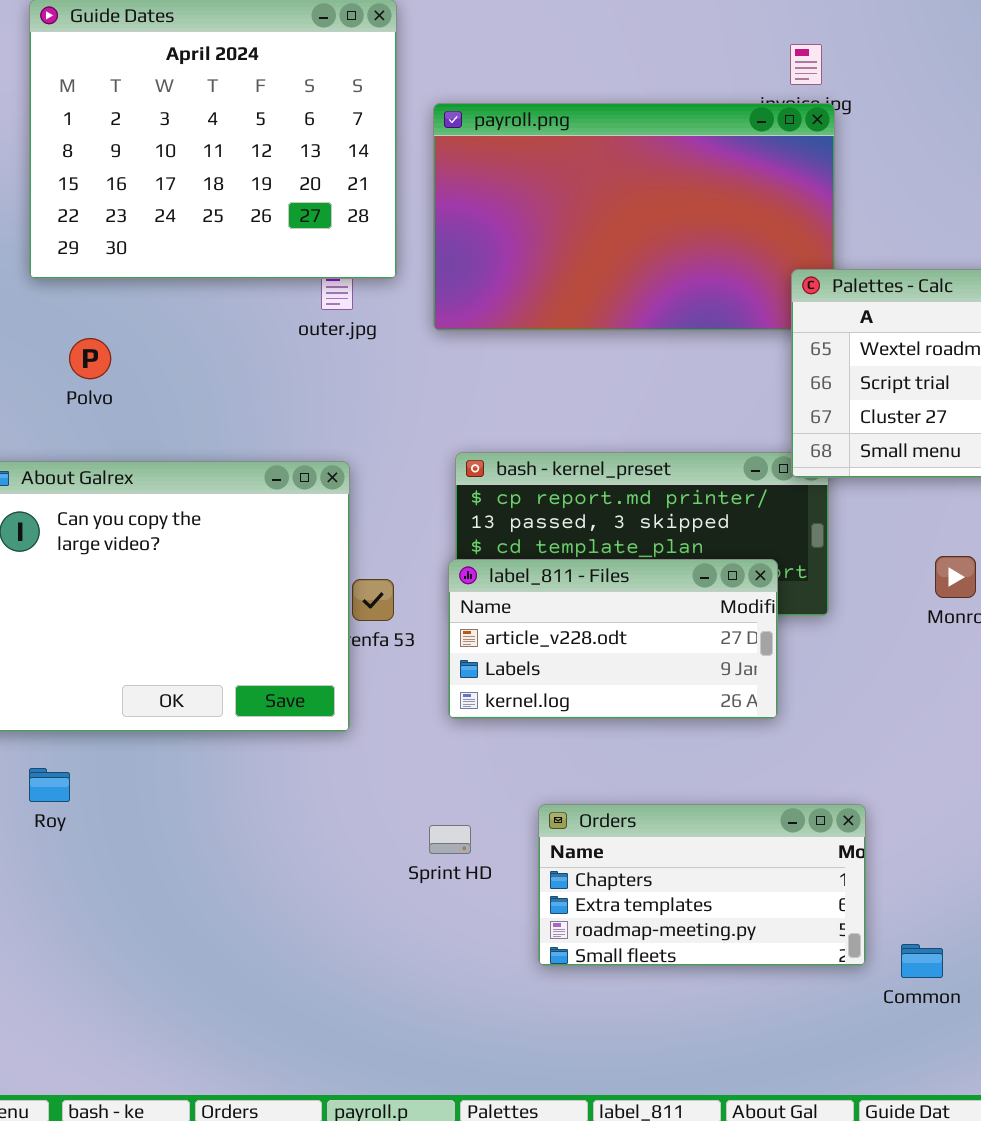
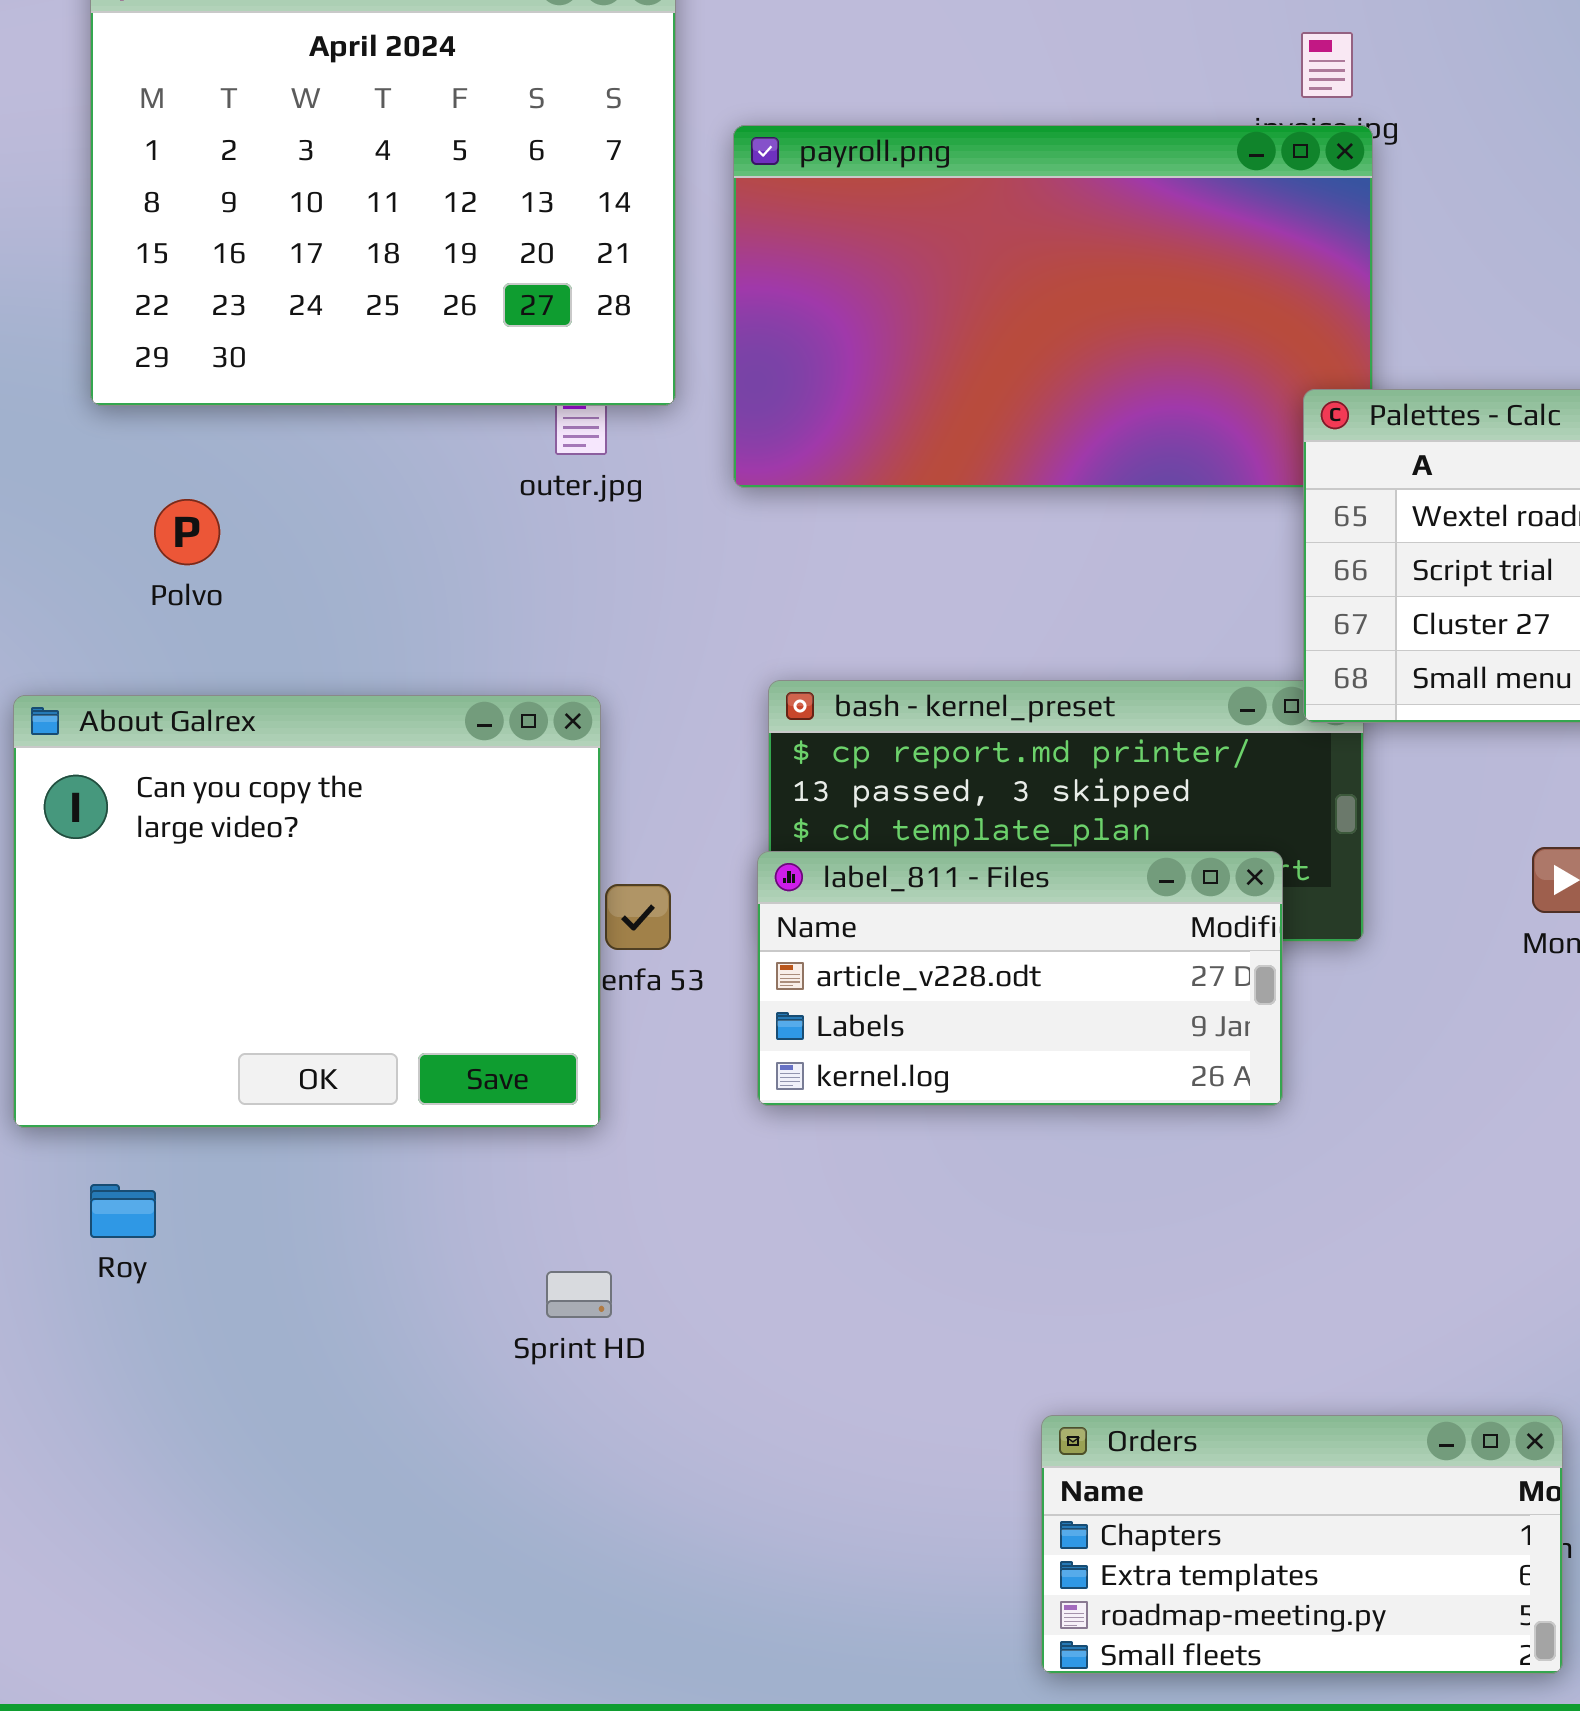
Orders: [538,804,866,966] -> [1041,1415,1563,1674], moved
Sprint HD: [429,825,471,854] -> [546,1271,612,1318], moved

